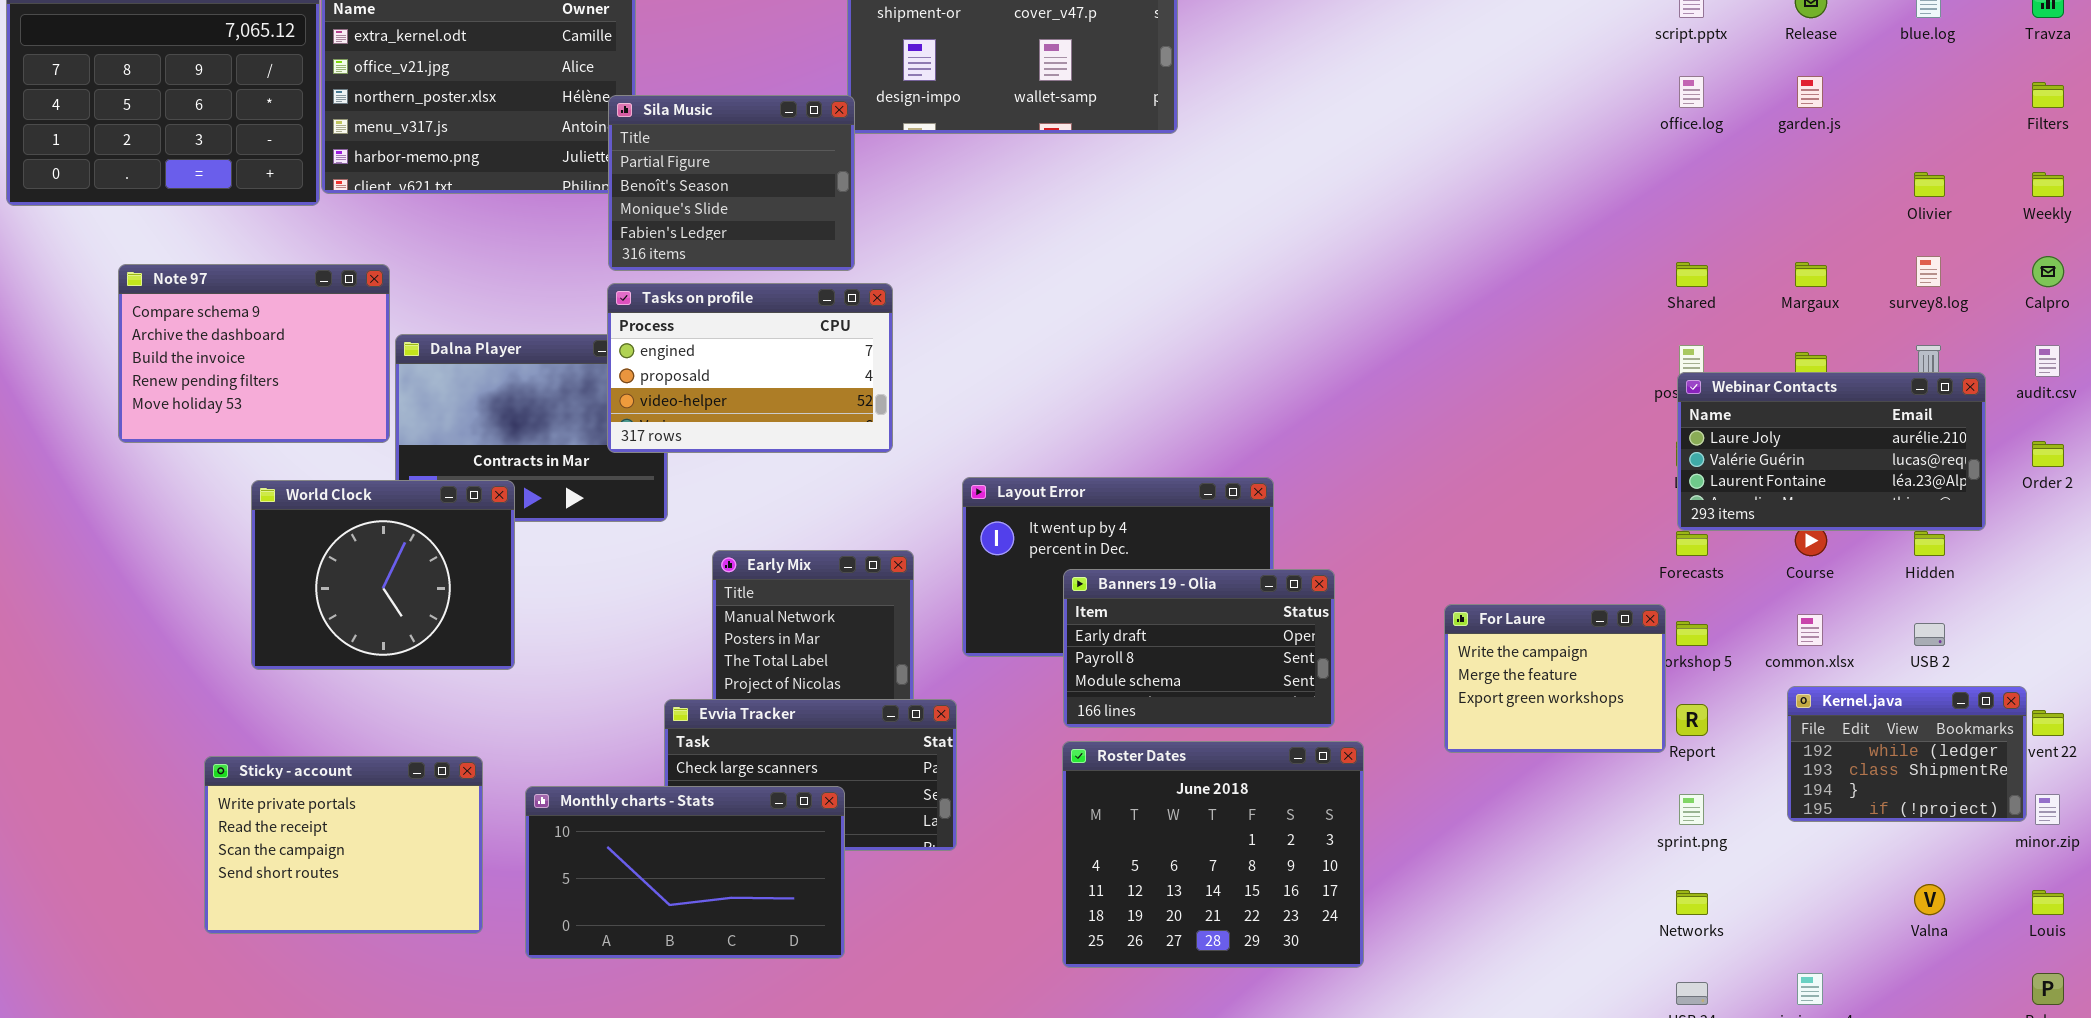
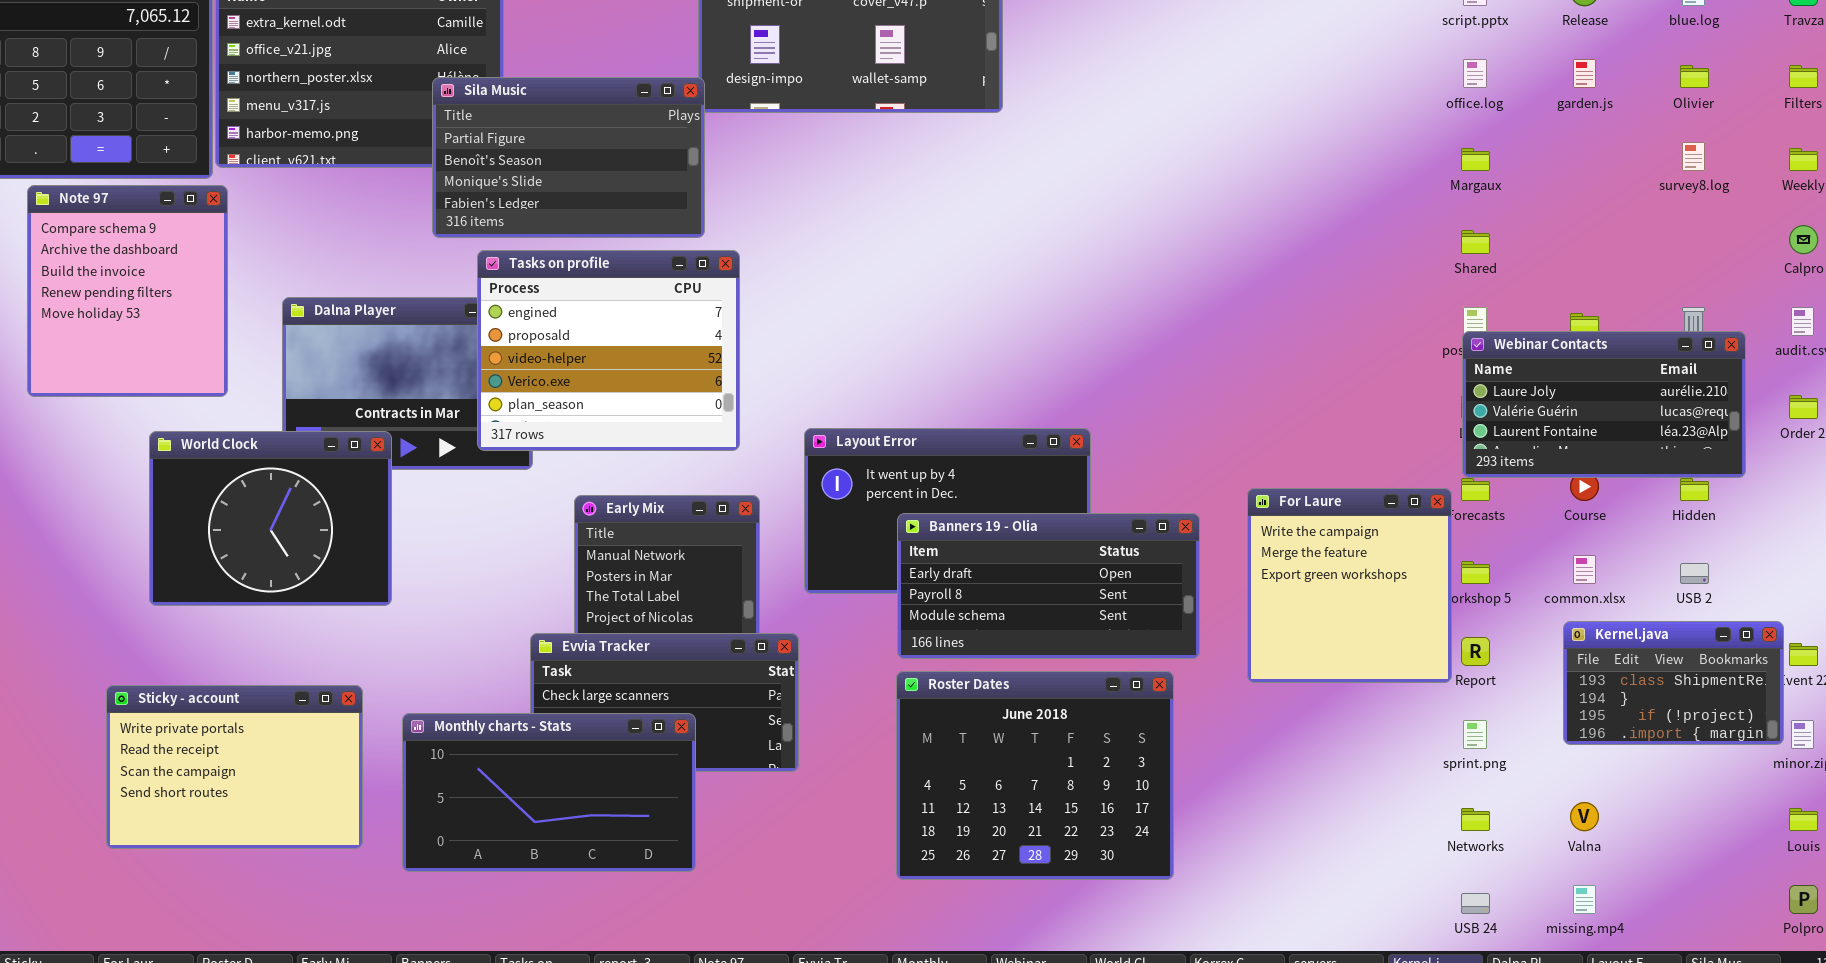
Sila Music: [608,95,855,271] -> [432,77,705,238], resized
Olivier: [1914,172,1945,197] -> [1680,65,1709,88], moved
survey8.log: [1916,256,1941,287] -> [1682,142,1705,171], moved
Margaux: [1795,262,1827,287] -> [1461,148,1490,171], moved
Note 97: [118,264,390,443] -> [27,185,228,397], resized
Tasks on profile: [607,283,893,453] -> [477,250,740,451], resized
Banners 19 - Olia: [1063,569,1335,728] -> [897,513,1200,659], resized
For Laure: [1444,604,1666,753] -> [1247,488,1452,683], resized
Kernel.java: [1787,686,2027,822] -> [1563,621,1784,745], scrolled down 1 row
Valna: [1914,884,1945,915] -> [1570,802,1599,831], moved

